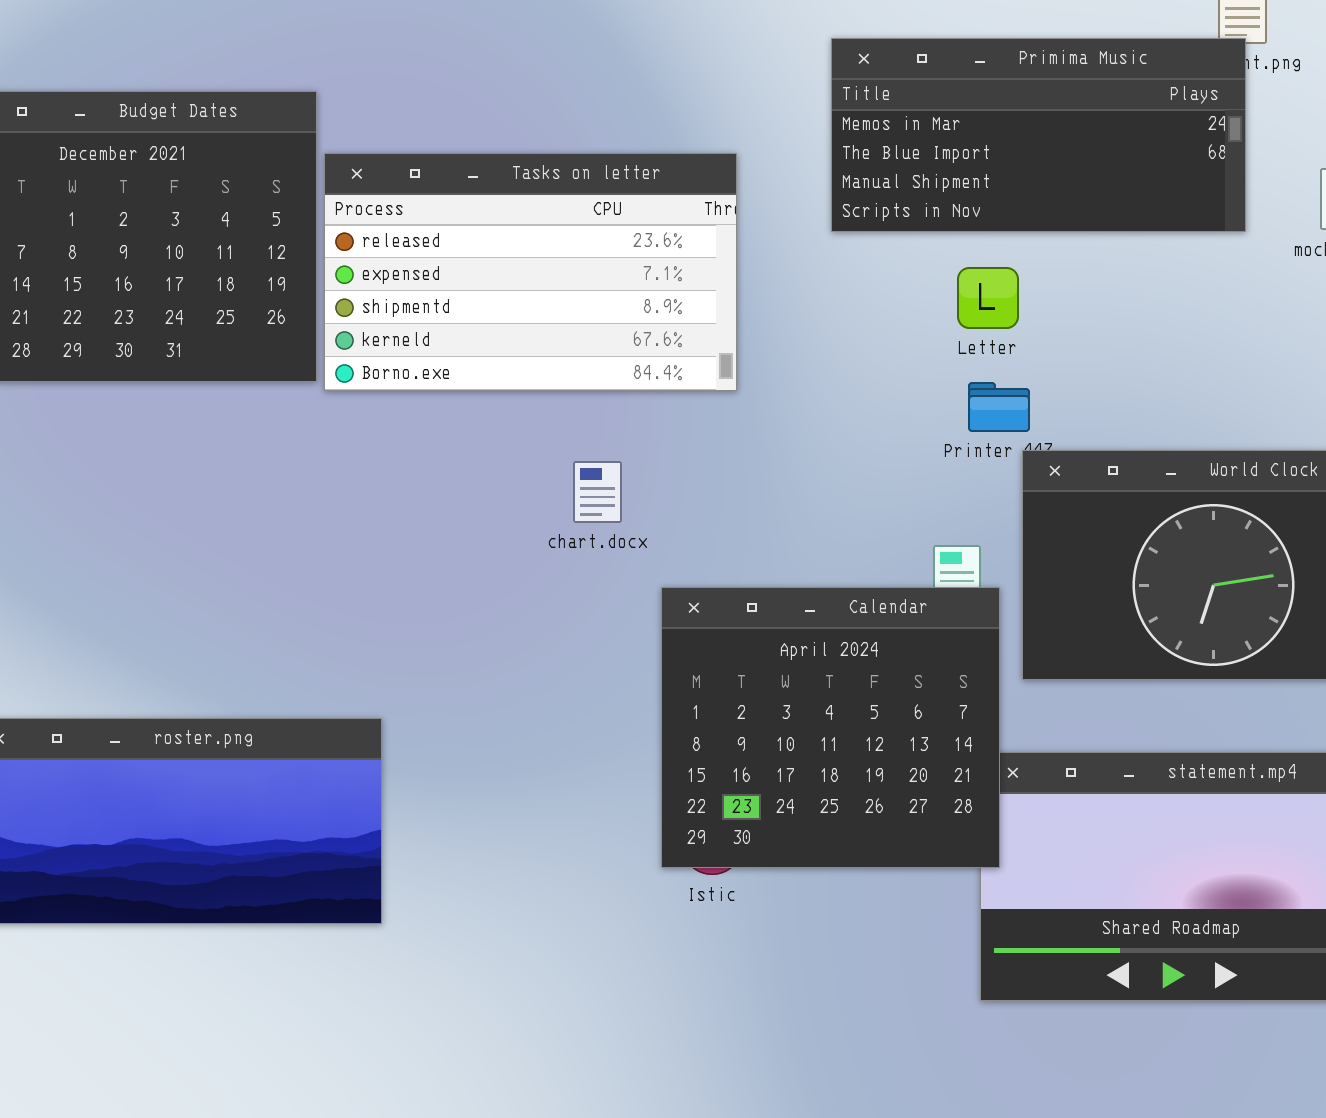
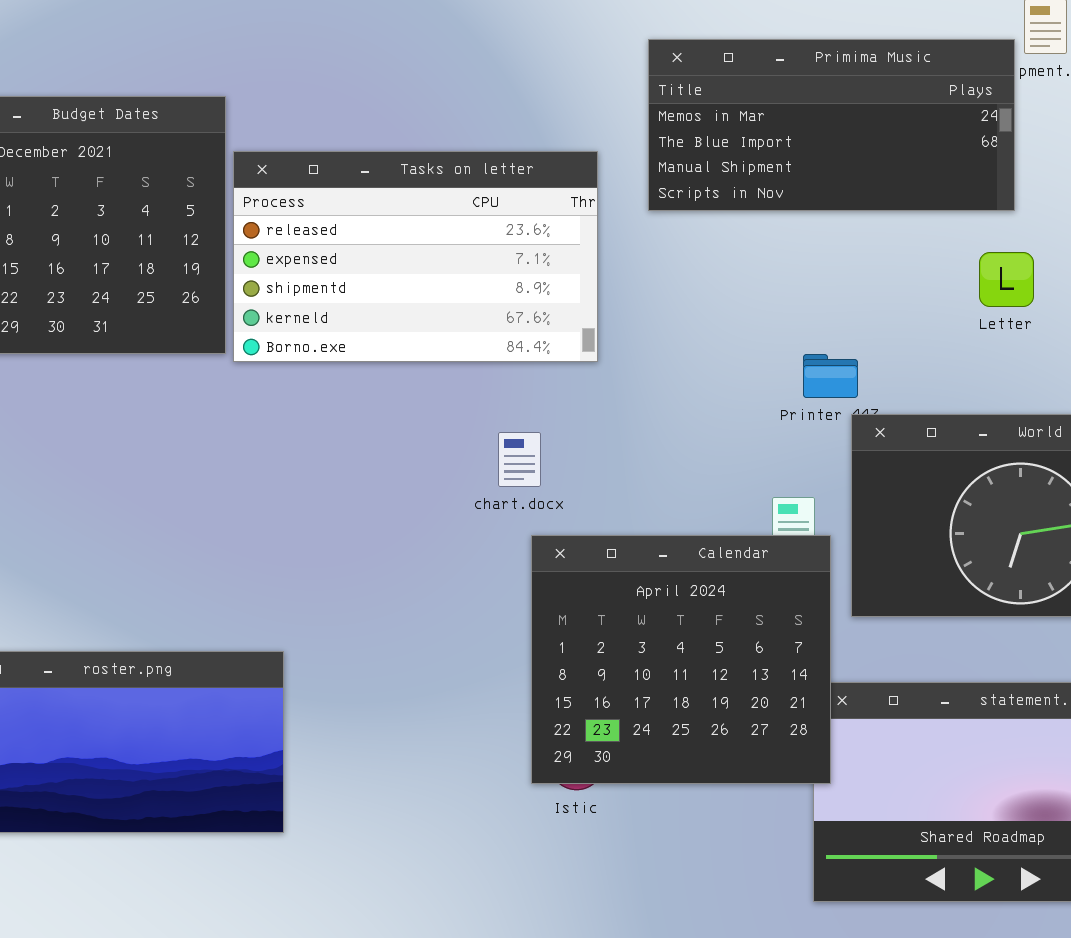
Primima Music: [831,38,1246,232] -> [648,39,1015,211], moved
Letter: [957,267,1019,329] -> [979,252,1034,307], moved
chart.docx: [573,461,622,523] -> [498,432,541,487], moved

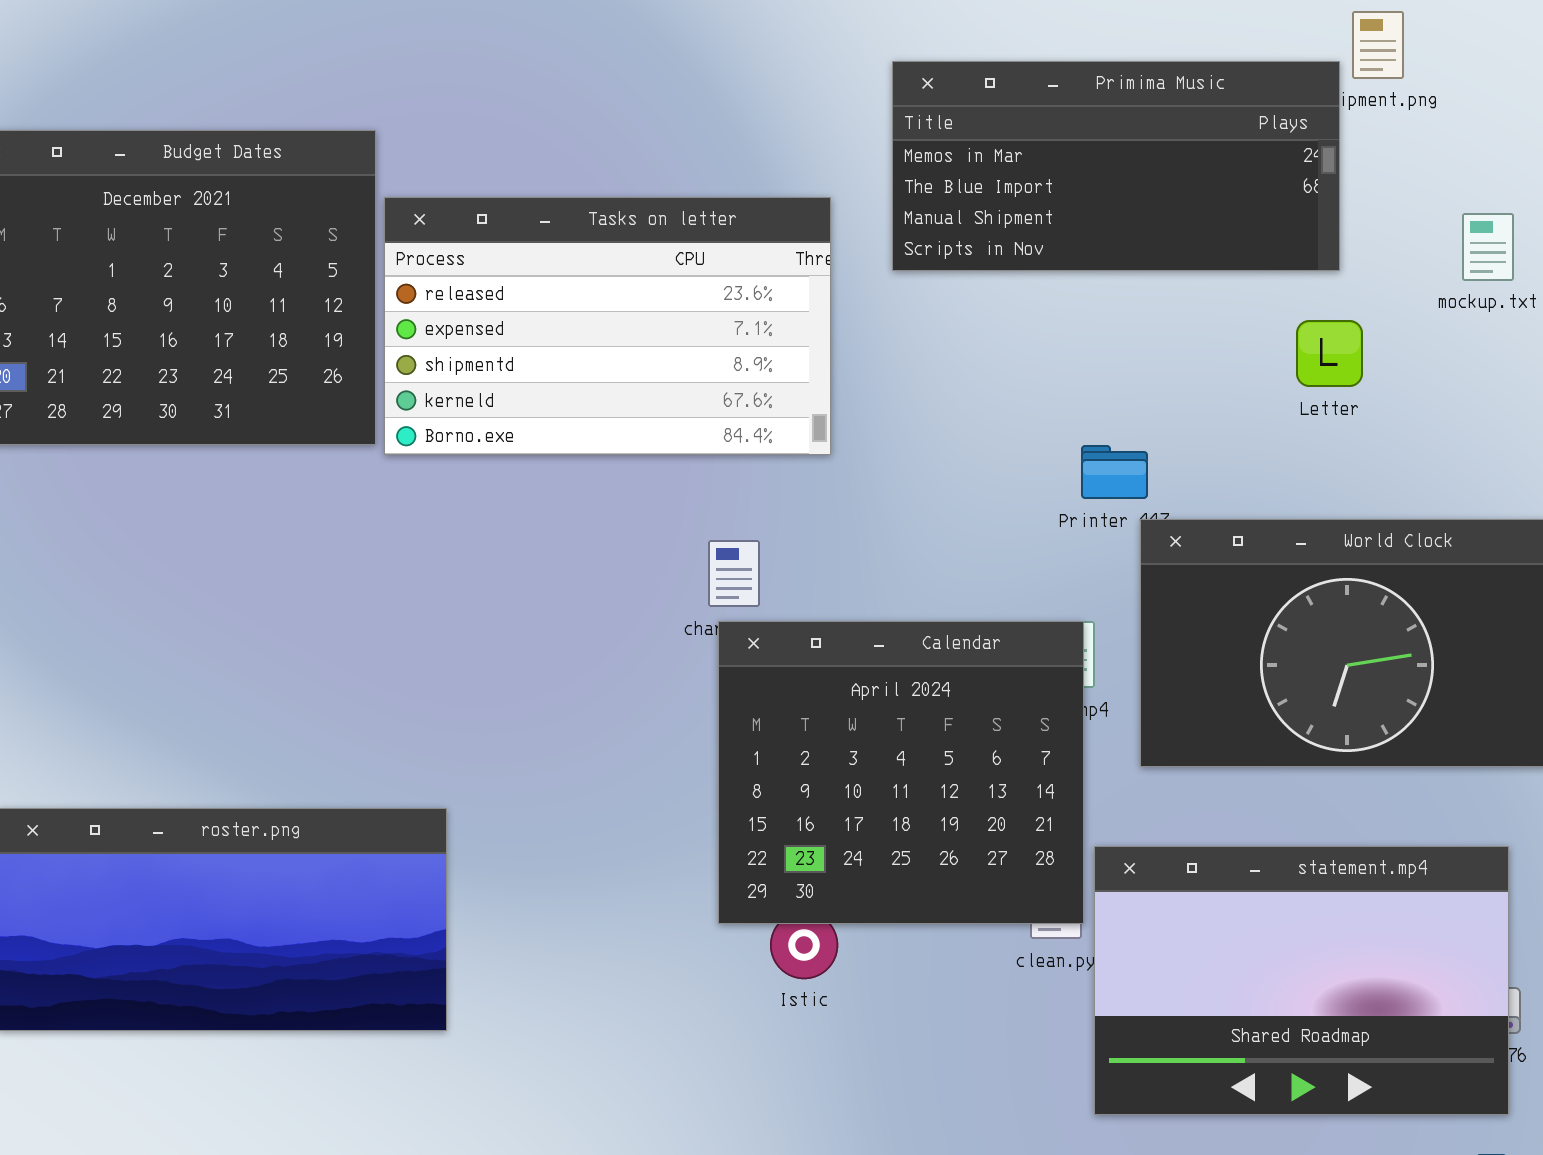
Calendar: [531,535,831,784] -> [718,621,1084,924], moved

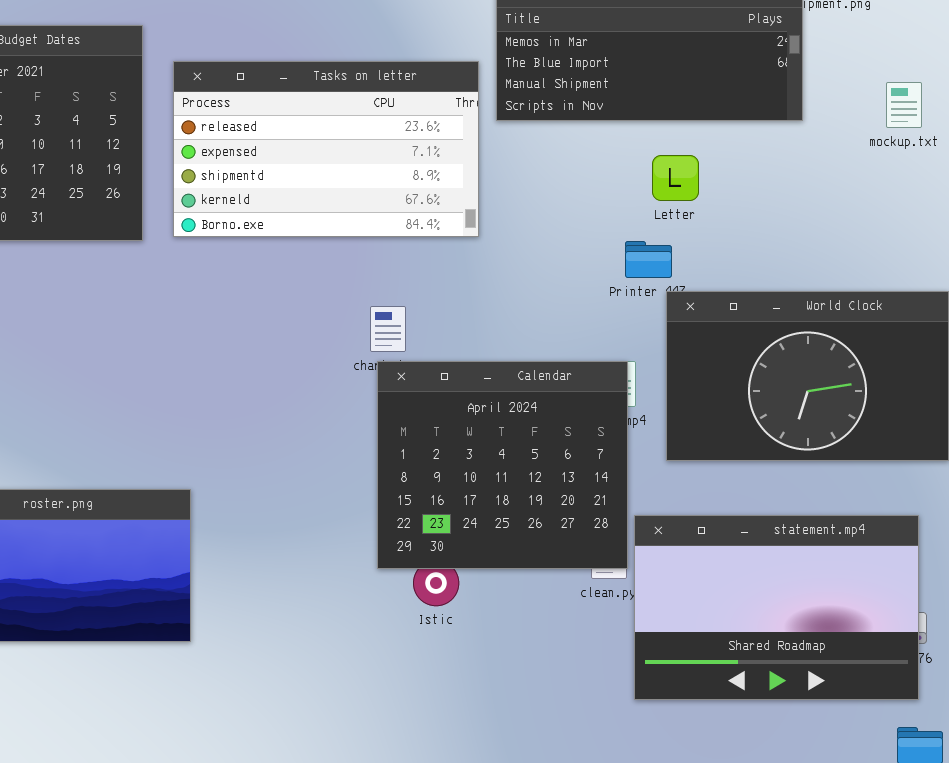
Tasks on letter: [384,197,831,455] -> [173,61,479,237], moved
Letter: [1296,320,1363,387] -> [652,155,699,201], moved

